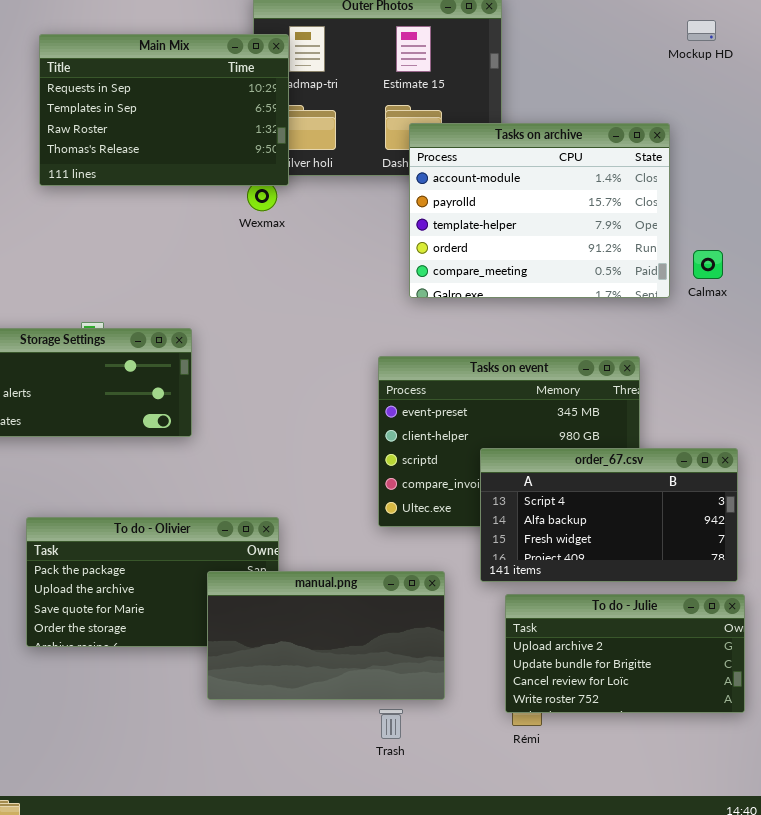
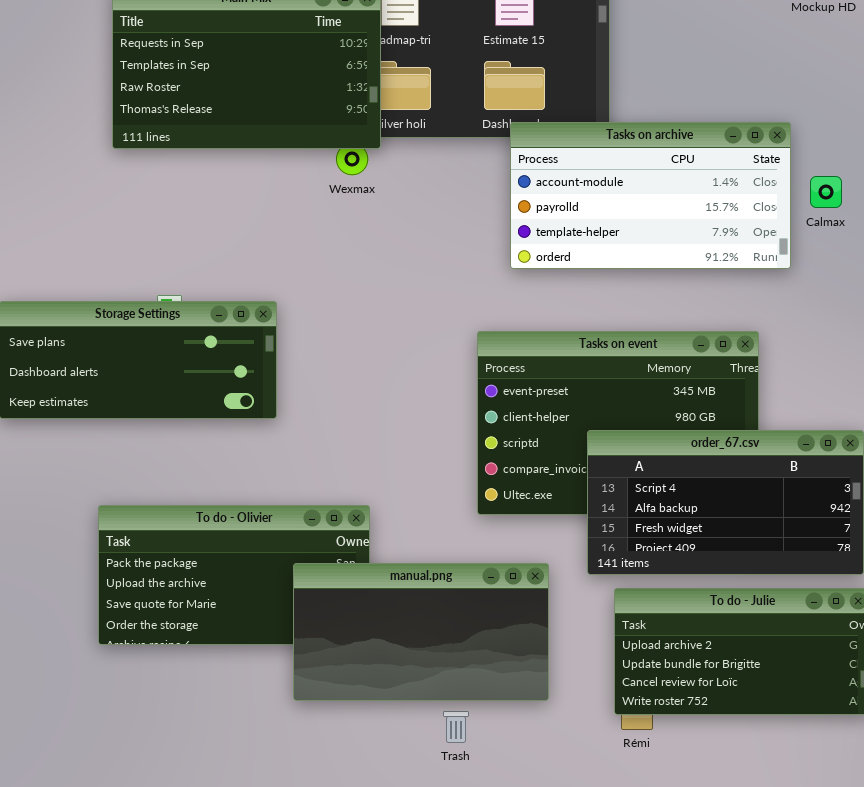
Tasks on archive: [409,123,670,298] -> [510,122,791,269], resized
Calmax: [693,250,723,279] -> [810,176,842,208], moved
Trash: [379,709,403,739] -> [443,711,469,743], moved

